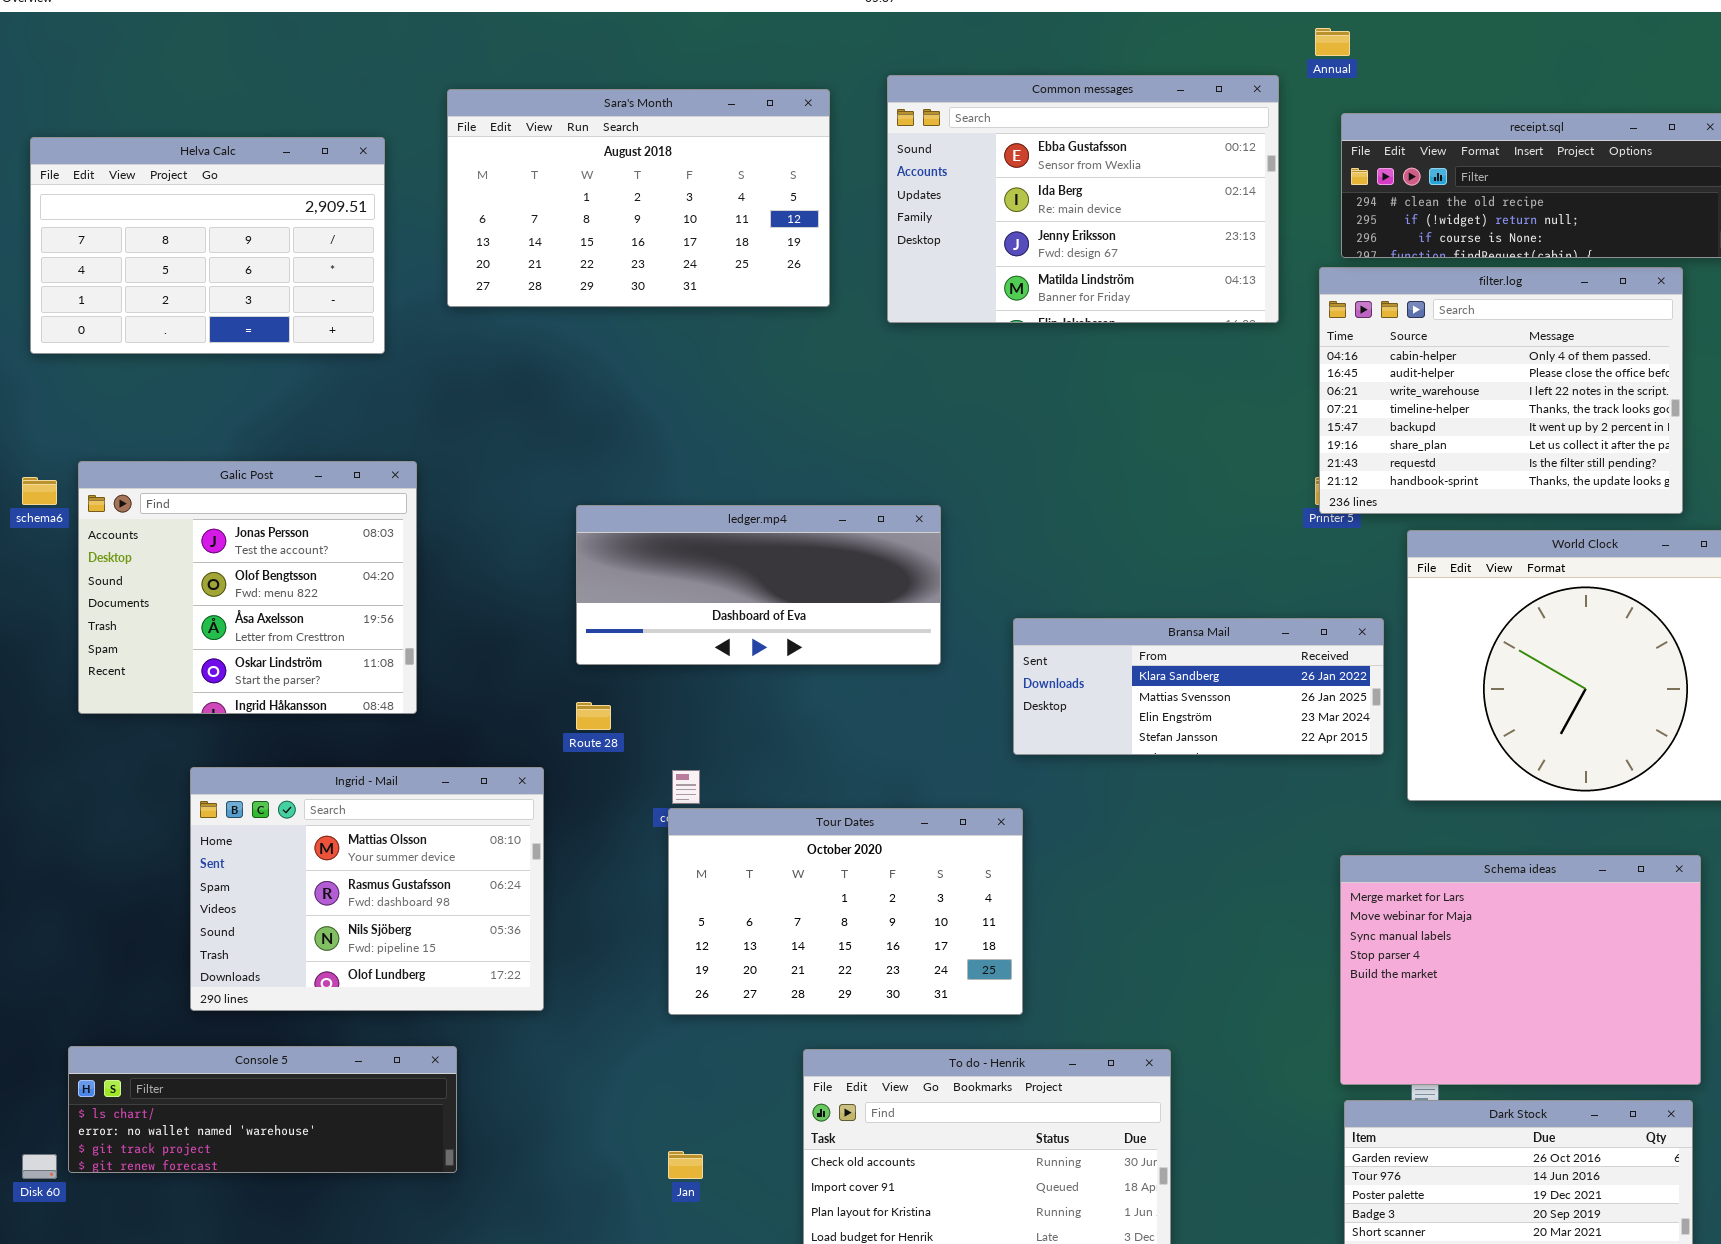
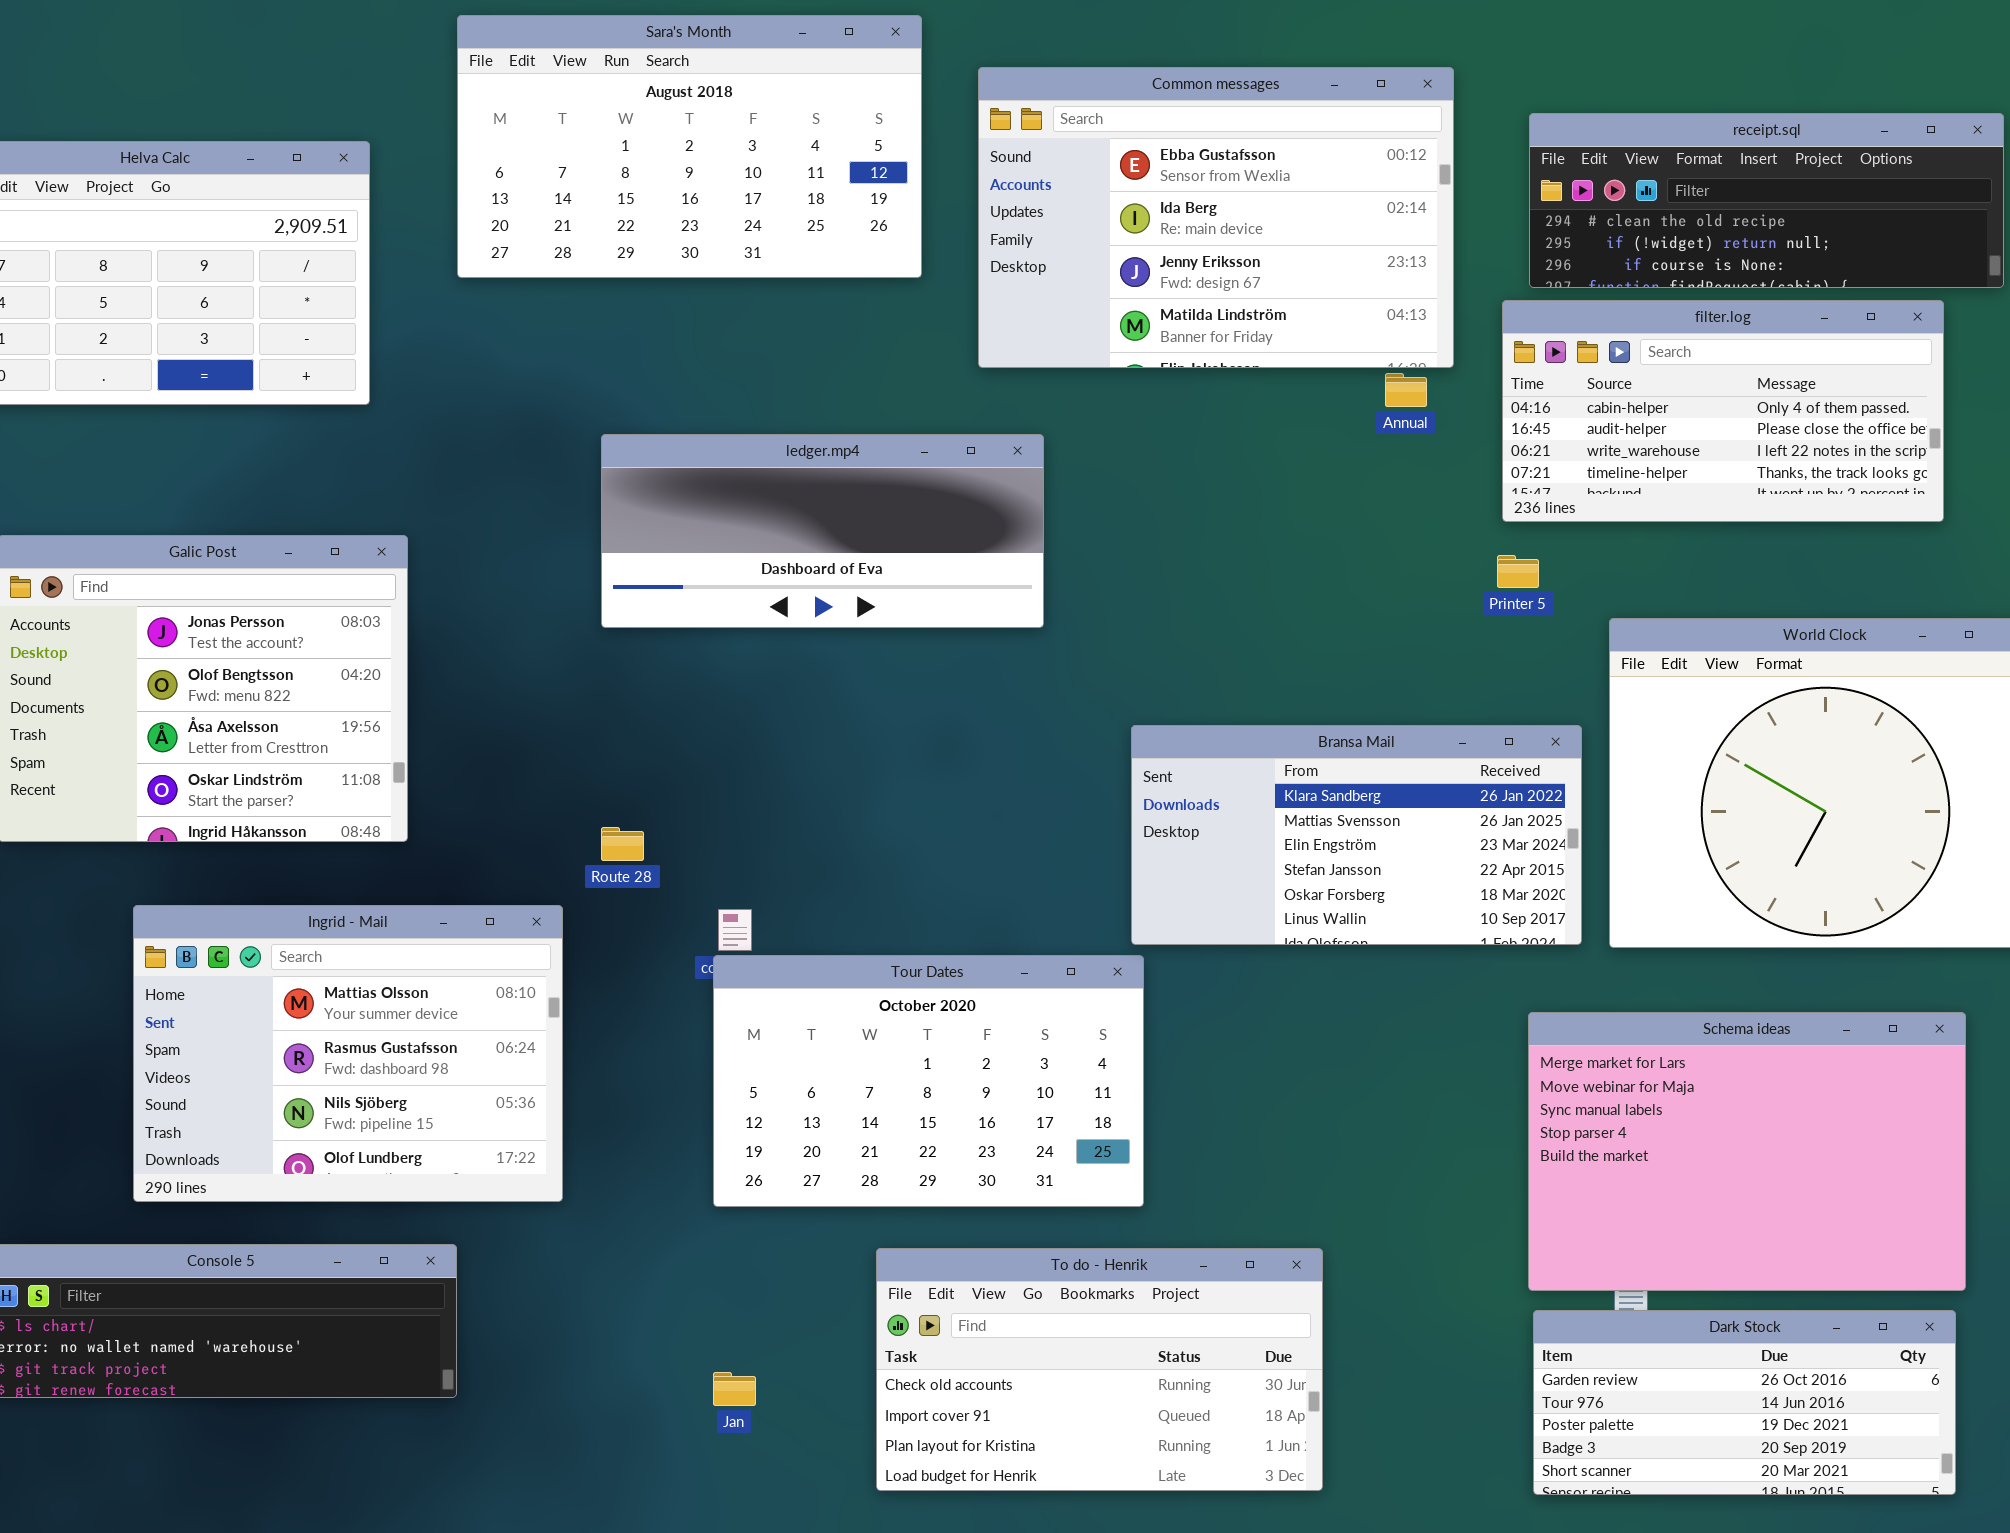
Annual: [1315,28,1350,56] -> [1385,373,1427,407], moved
Sara's Month: [447,89,830,307] -> [457,15,922,278], moved
filter.log: [1319,267,1683,514] -> [1502,300,1944,522], resized
ledger.mp4: [576,505,941,665] -> [601,434,1044,628], moved
Bransa Mail: [1013,618,1384,755] -> [1131,725,1582,945], resized

